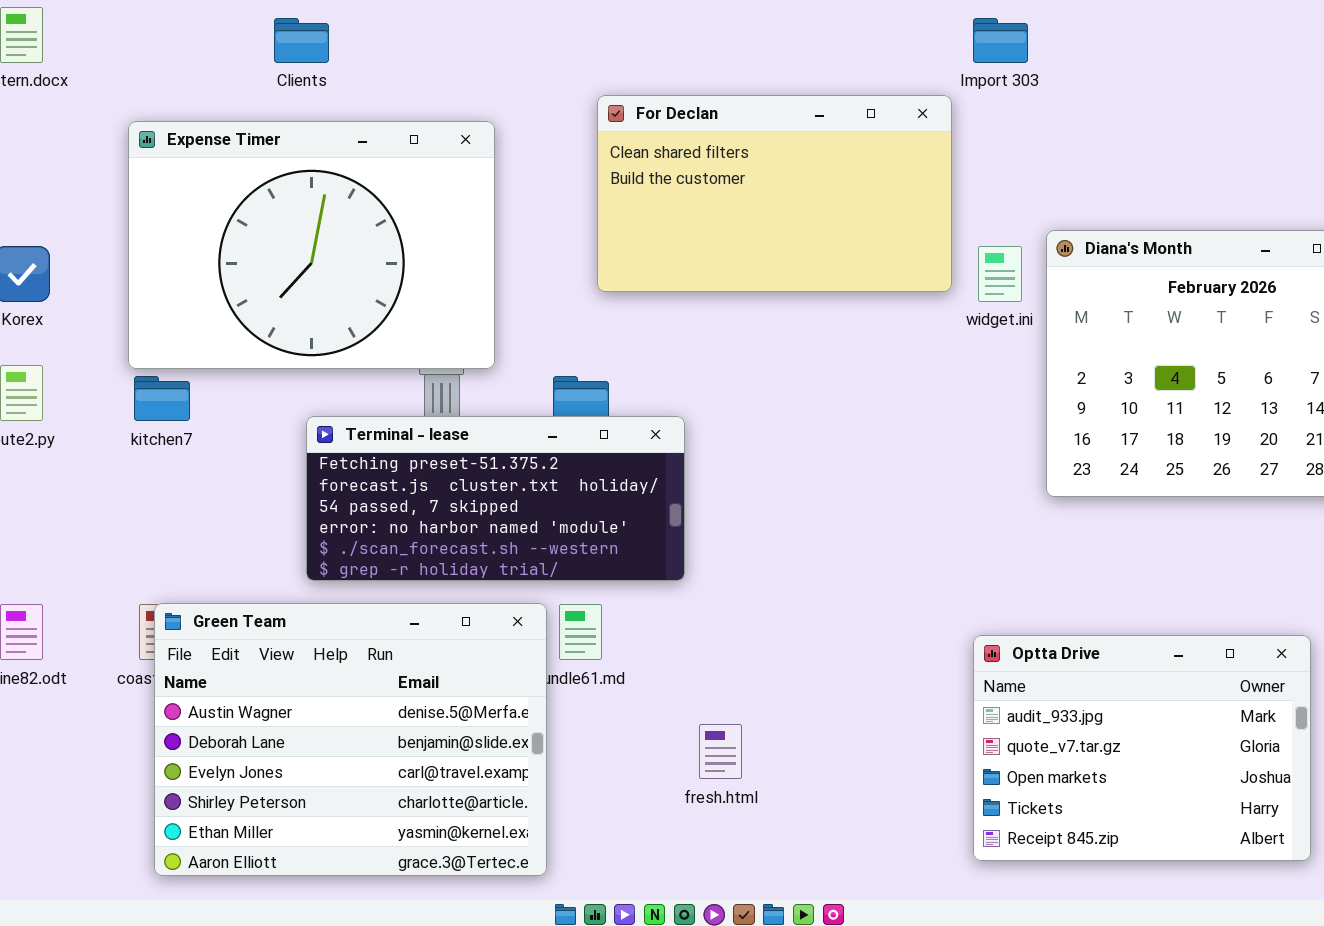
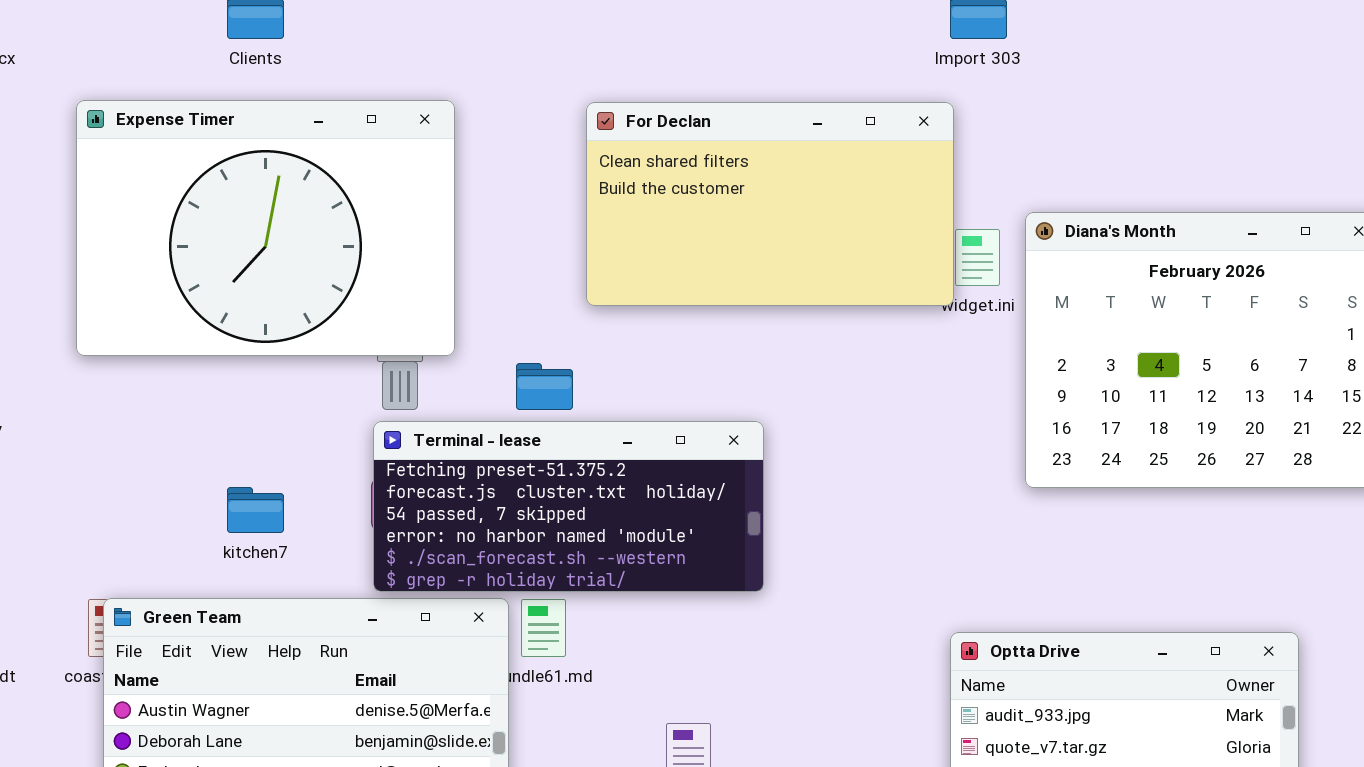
For Declan: [597,95,952,292] -> [586,102,954,306], moved
kitchen7: [134,376,190,421] -> [227,487,284,533], moved
Terminal - lease: [306,416,685,581] -> [373,421,764,592], moved

